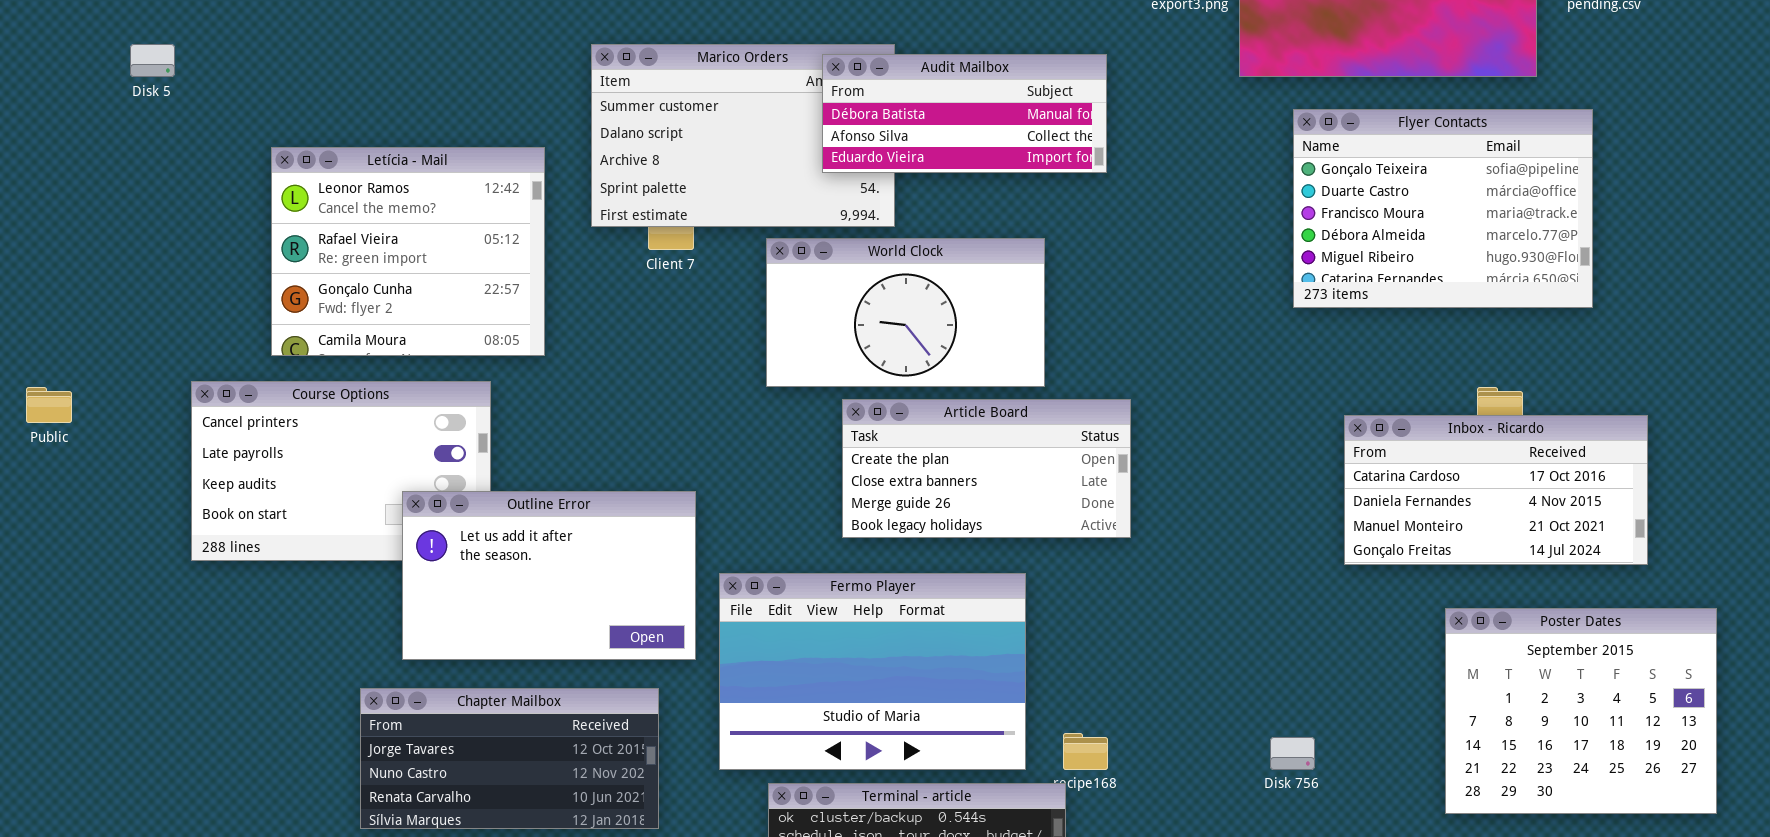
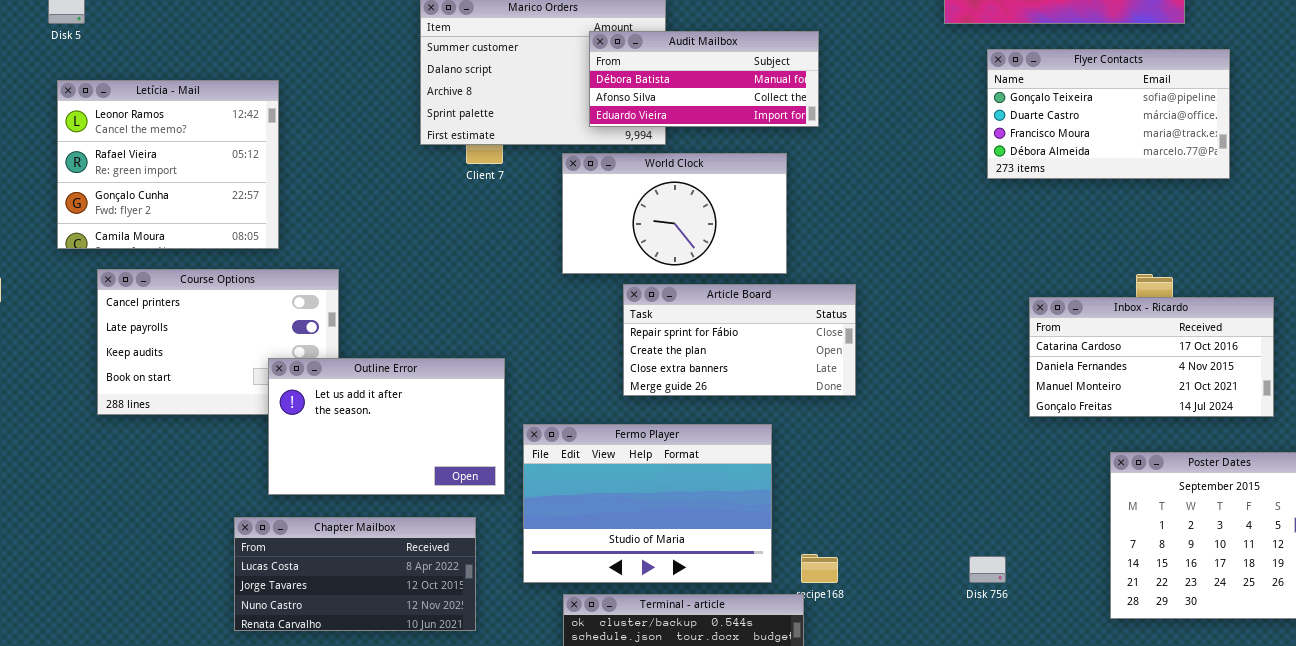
Audit Mailbox: [822,54,1107,173] -> [589,31,819,127], moved
Flyer Contacts: [1293,109,1593,308] -> [987,49,1230,179], resized
Letícia - Mail: [271,147,545,356] -> [57,80,279,249], moved
Article Board: [842,399,1131,538] -> [623,284,856,396], scrolled up 1 row
Chapter Mailbox: [360,688,659,829] -> [234,517,476,631], scrolled up 1 row

